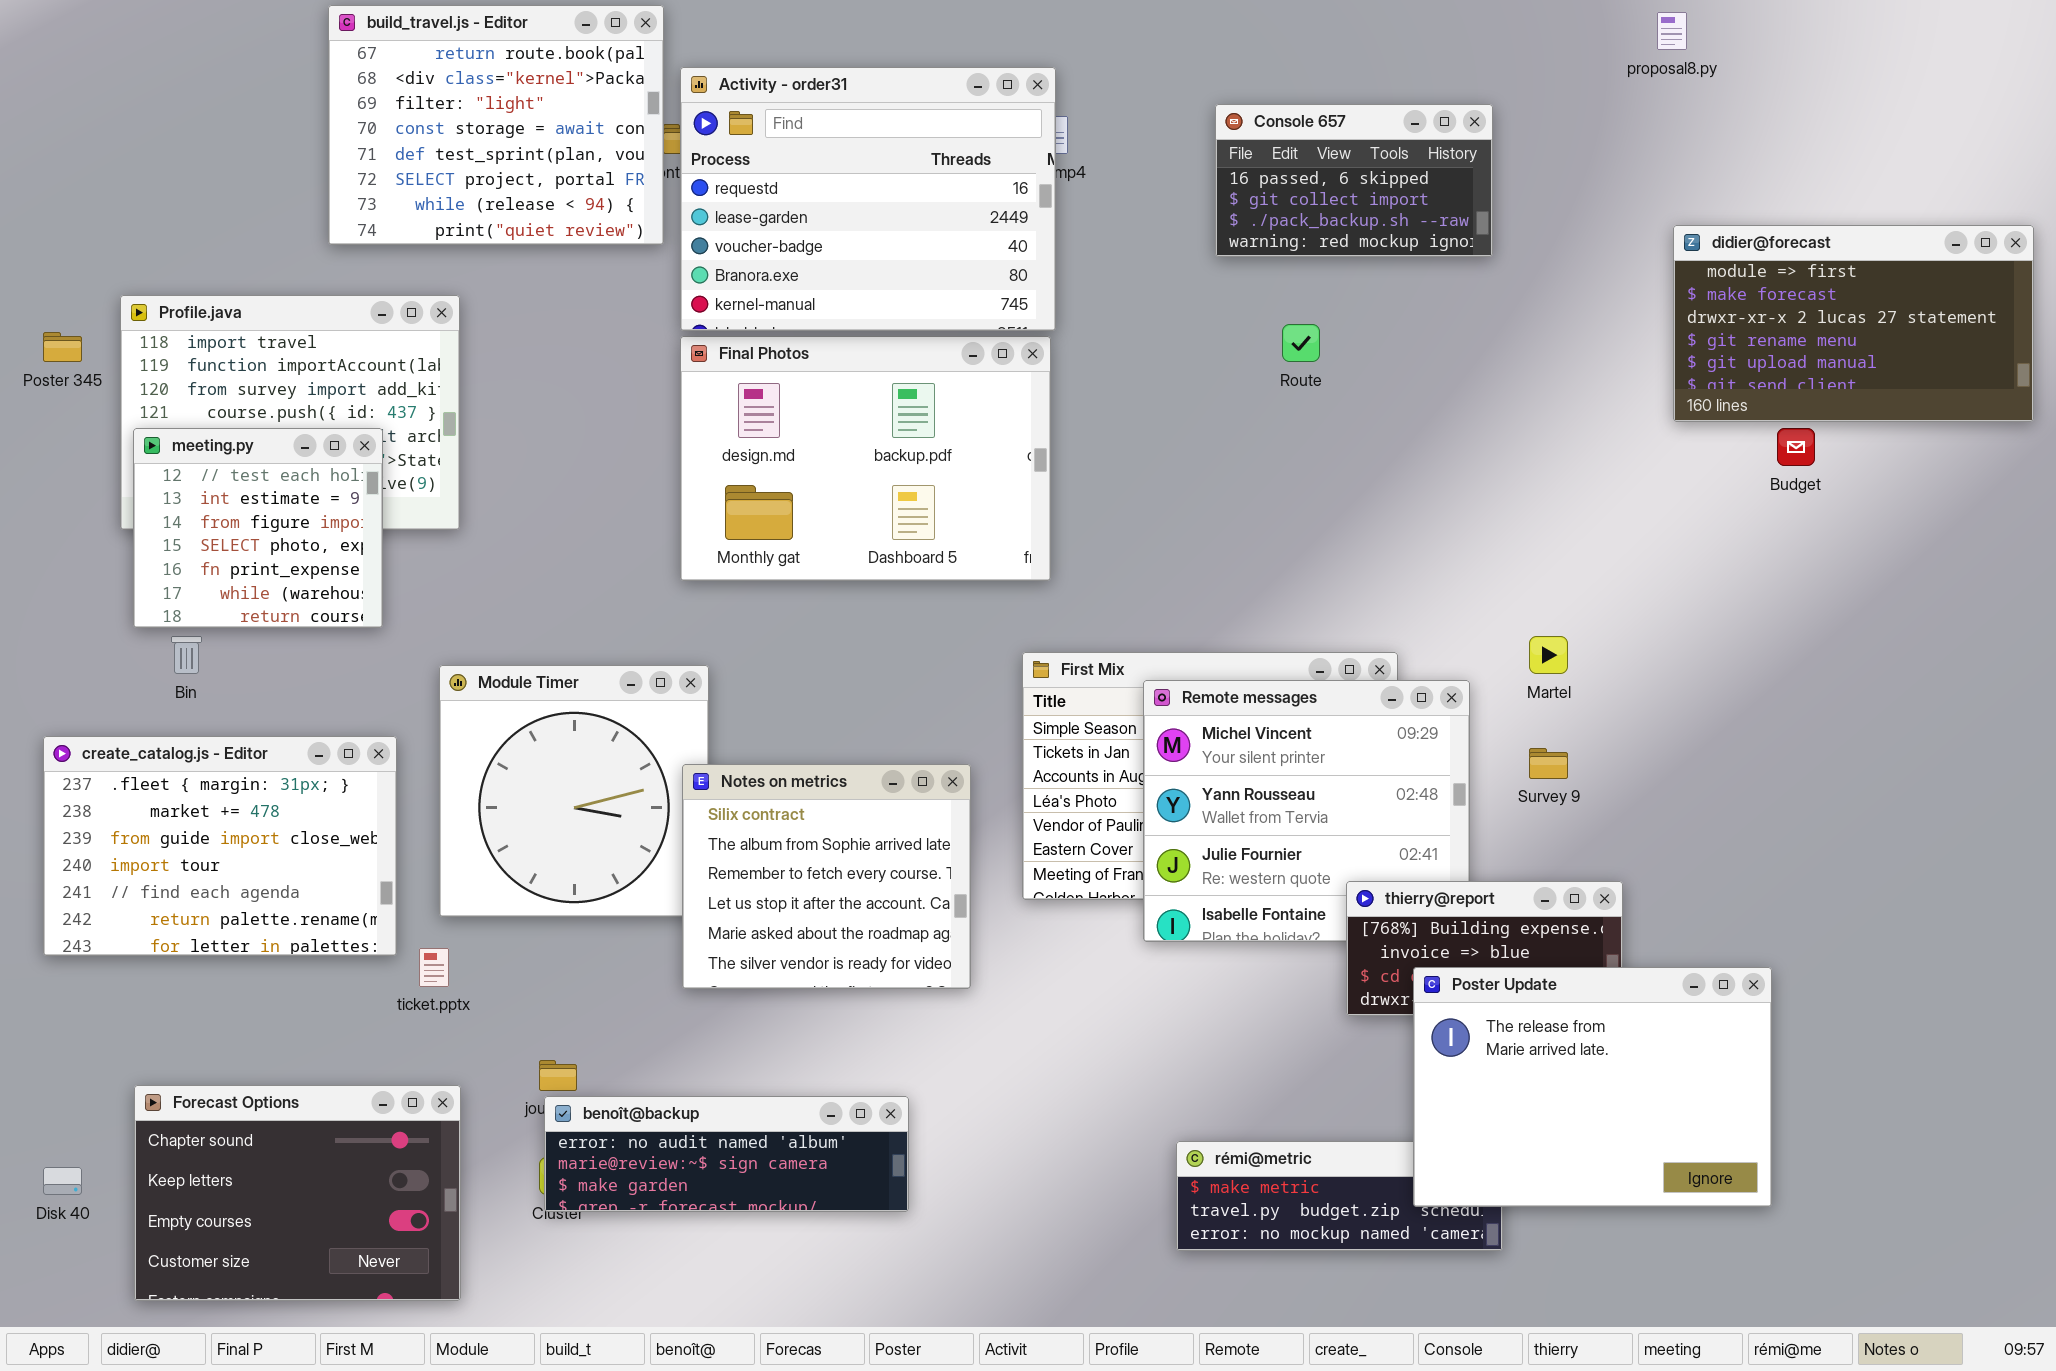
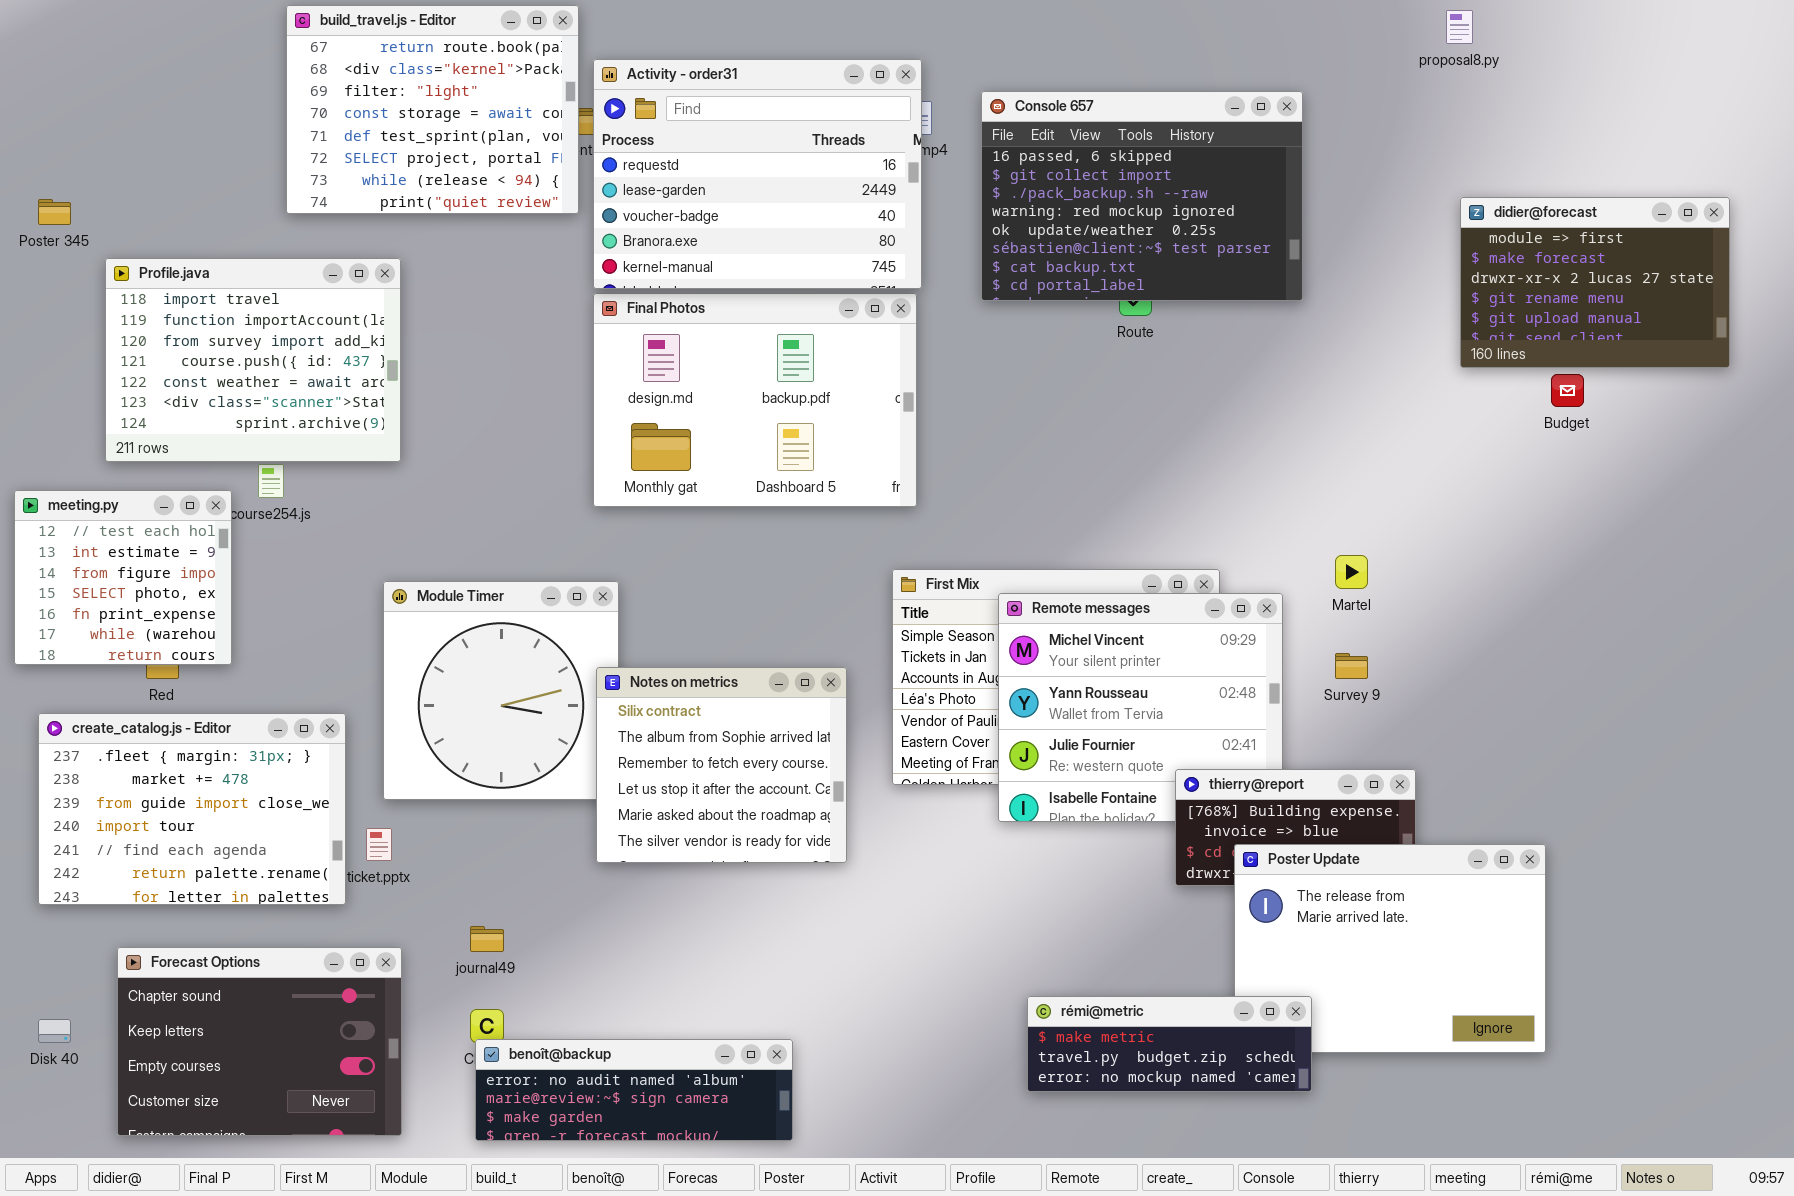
Console 657: [1215,104,1493,257] -> [981,91,1303,301], resized
didier@forecast: [1673,225,2034,422] -> [1460,197,1730,368], resized
Poster 345: [43,332,82,362] -> [38,199,71,225], moved
meeting.py: [133,428,383,628] -> [14,490,232,665], moved
create_catalog.js - Editor: [43,736,397,956] -> [38,713,346,905], moved
benoît@backup: [544,1096,909,1212] -> [475,1039,793,1141], moved
rémi@metric: [1176,1141,1503,1251] -> [1027,996,1312,1092], raised

